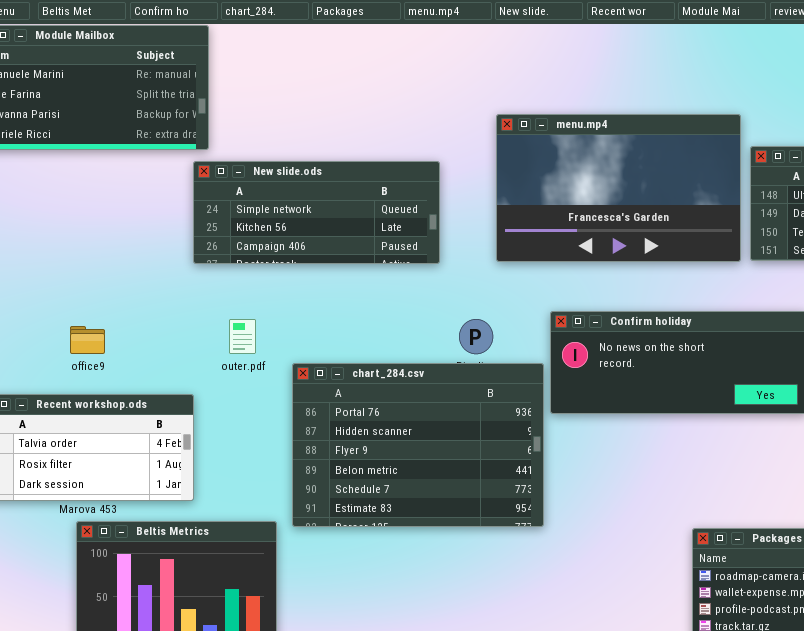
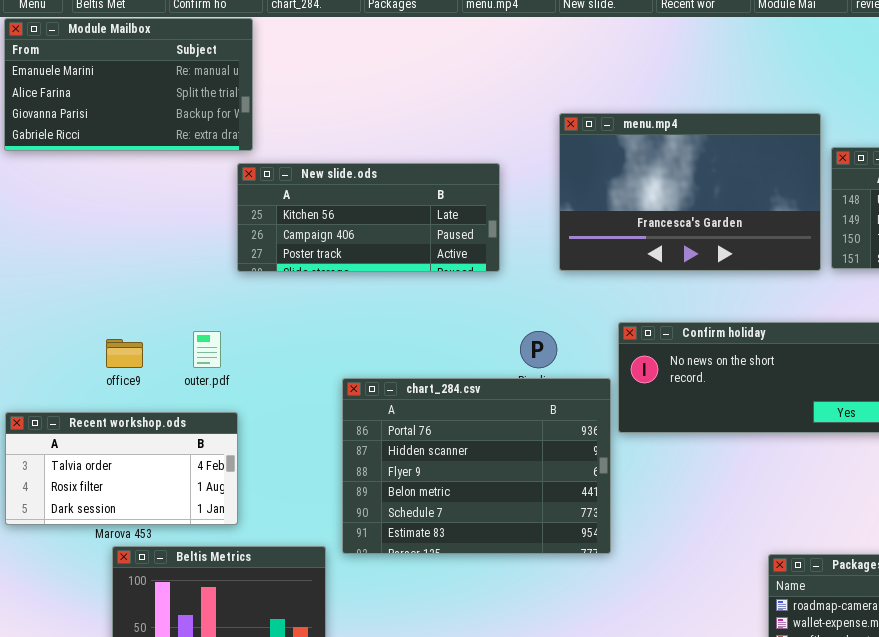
New slide.ods: [193,161,440,264] -> [237,163,500,272], scrolled down 1 row
outer.pdf: [229,319,256,354] -> [193,331,221,368], moved

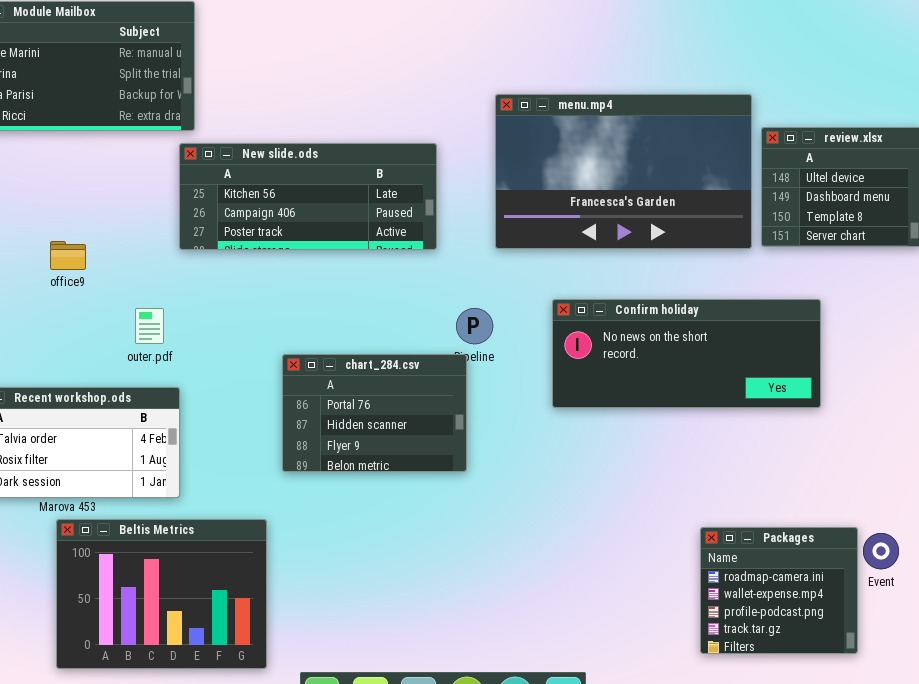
office9: [106,339,143,368] -> [50,241,86,270], moved
chart_284.csv: [342,378,611,554] -> [282,354,467,472], resized

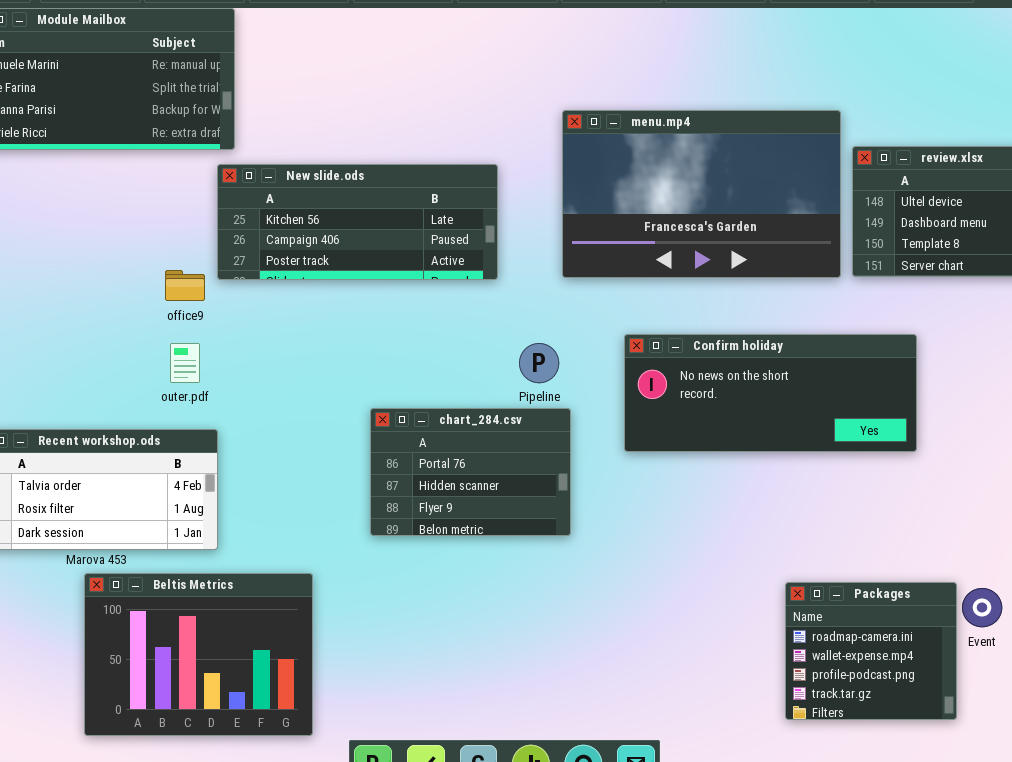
office9: [50,241,86,270] -> [165,270,205,301], moved
chart_284.csv: [282,354,467,472] -> [370,408,571,536], moved

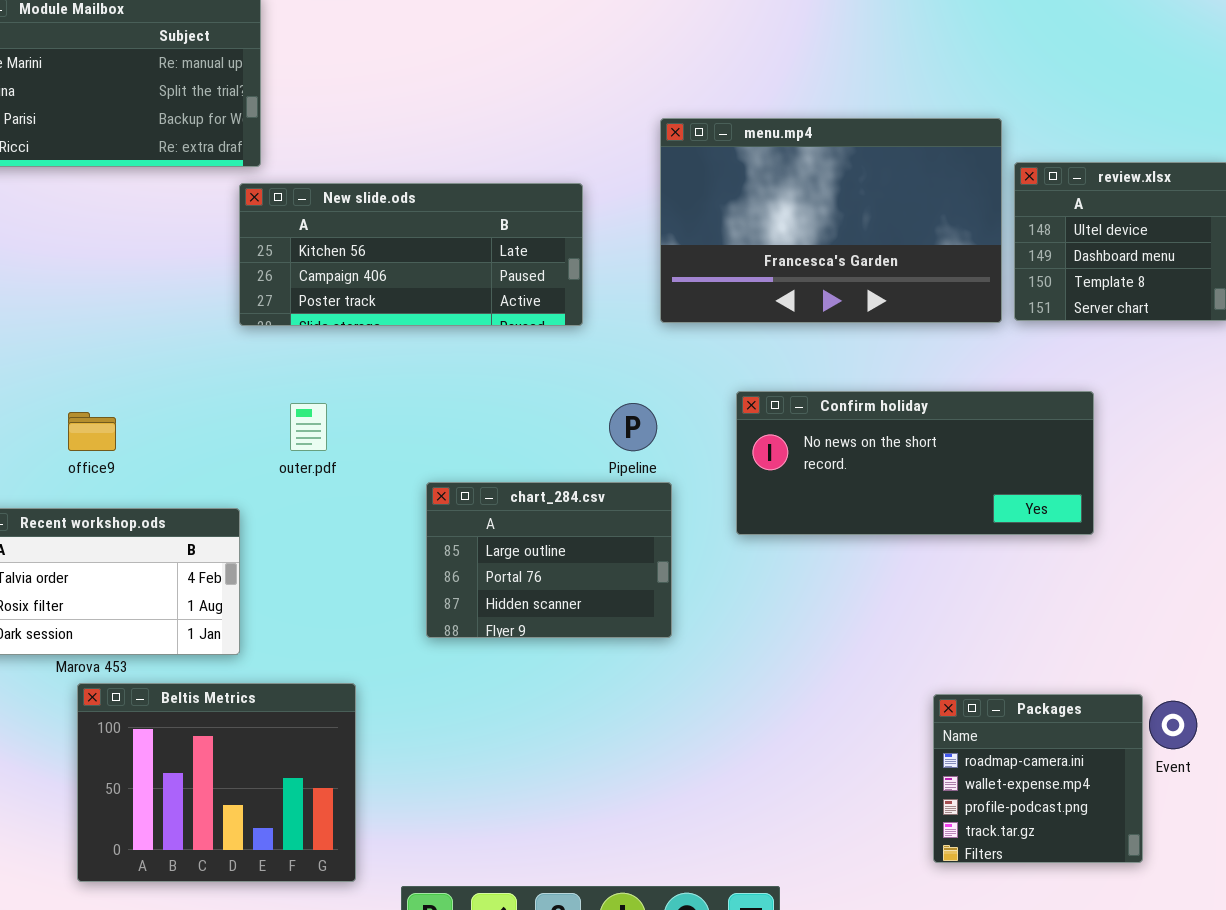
office9: [165,270,205,301] -> [68,412,116,451], moved
outer.pdf: [170,343,200,383] -> [290,403,327,451], moved
chart_284.csv: [370,408,571,536] -> [426,482,672,638], scrolled up 1 row

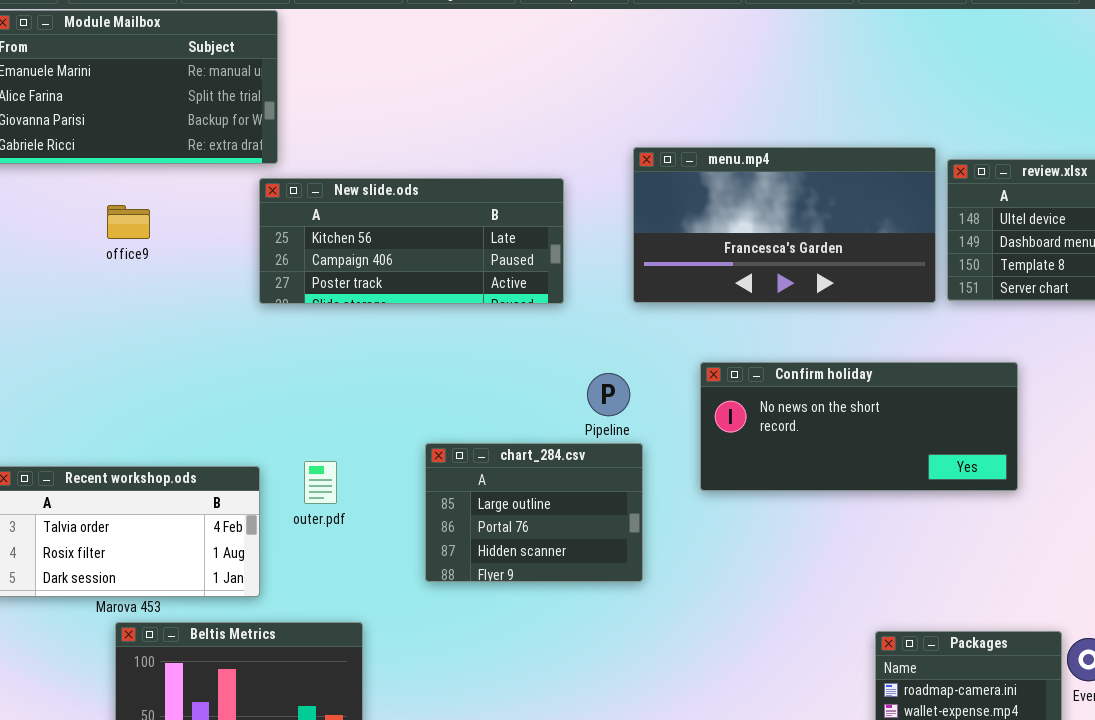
menu.mp4: [660,118,1002,323] -> [633,147,936,303], resized
outer.pdf: [290,403,327,451] -> [304,461,337,504], moved
office9: [68,412,116,451] -> [107,205,150,239], moved

